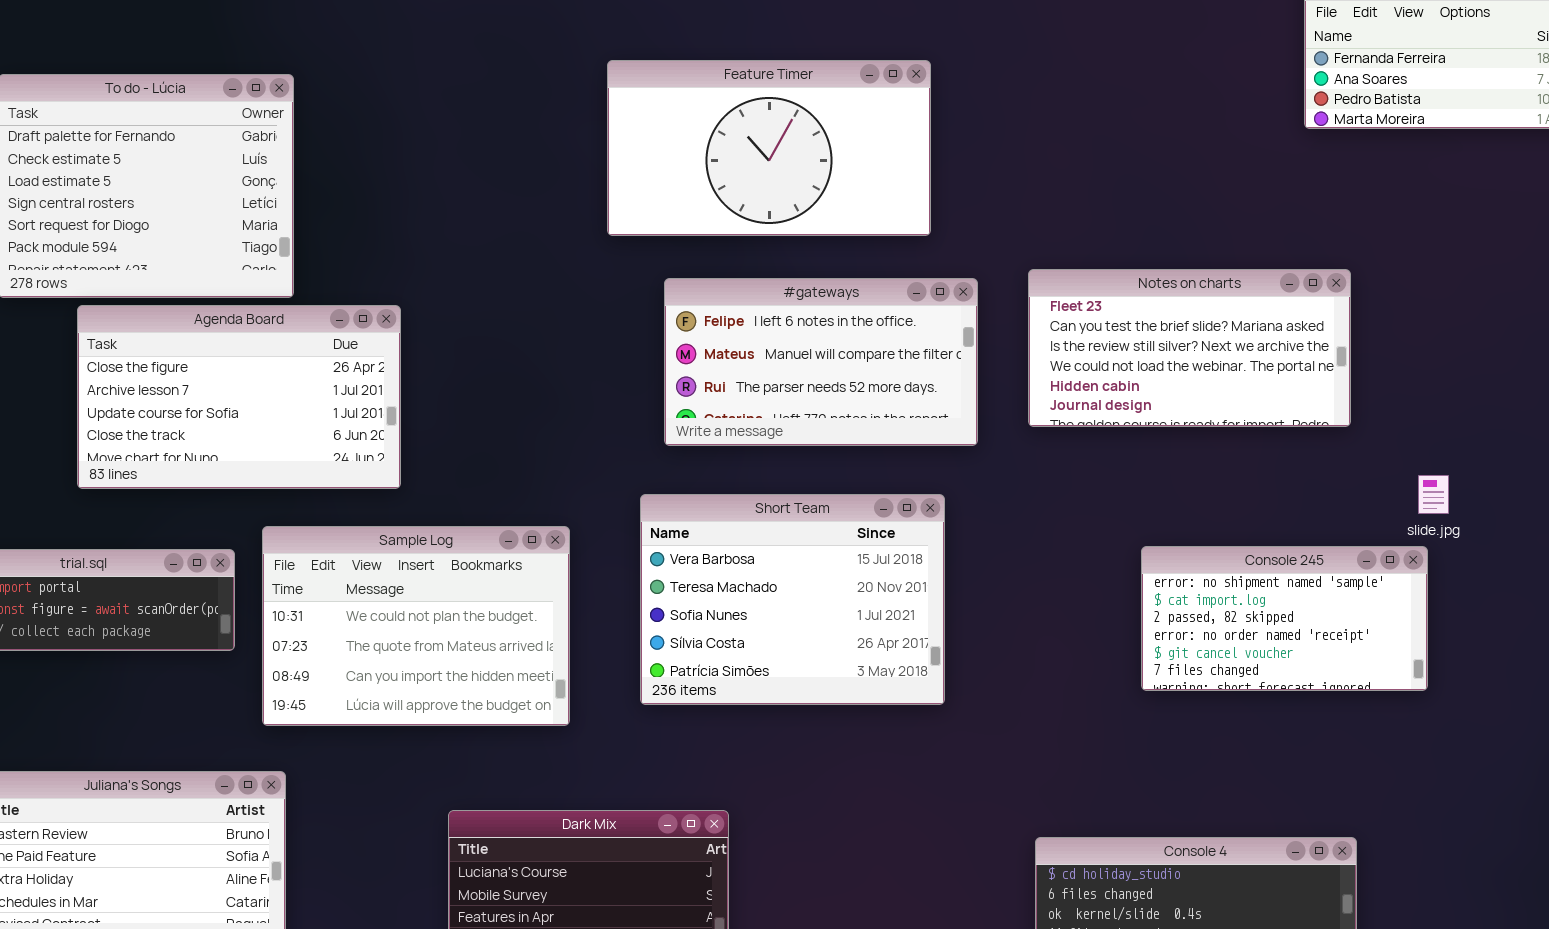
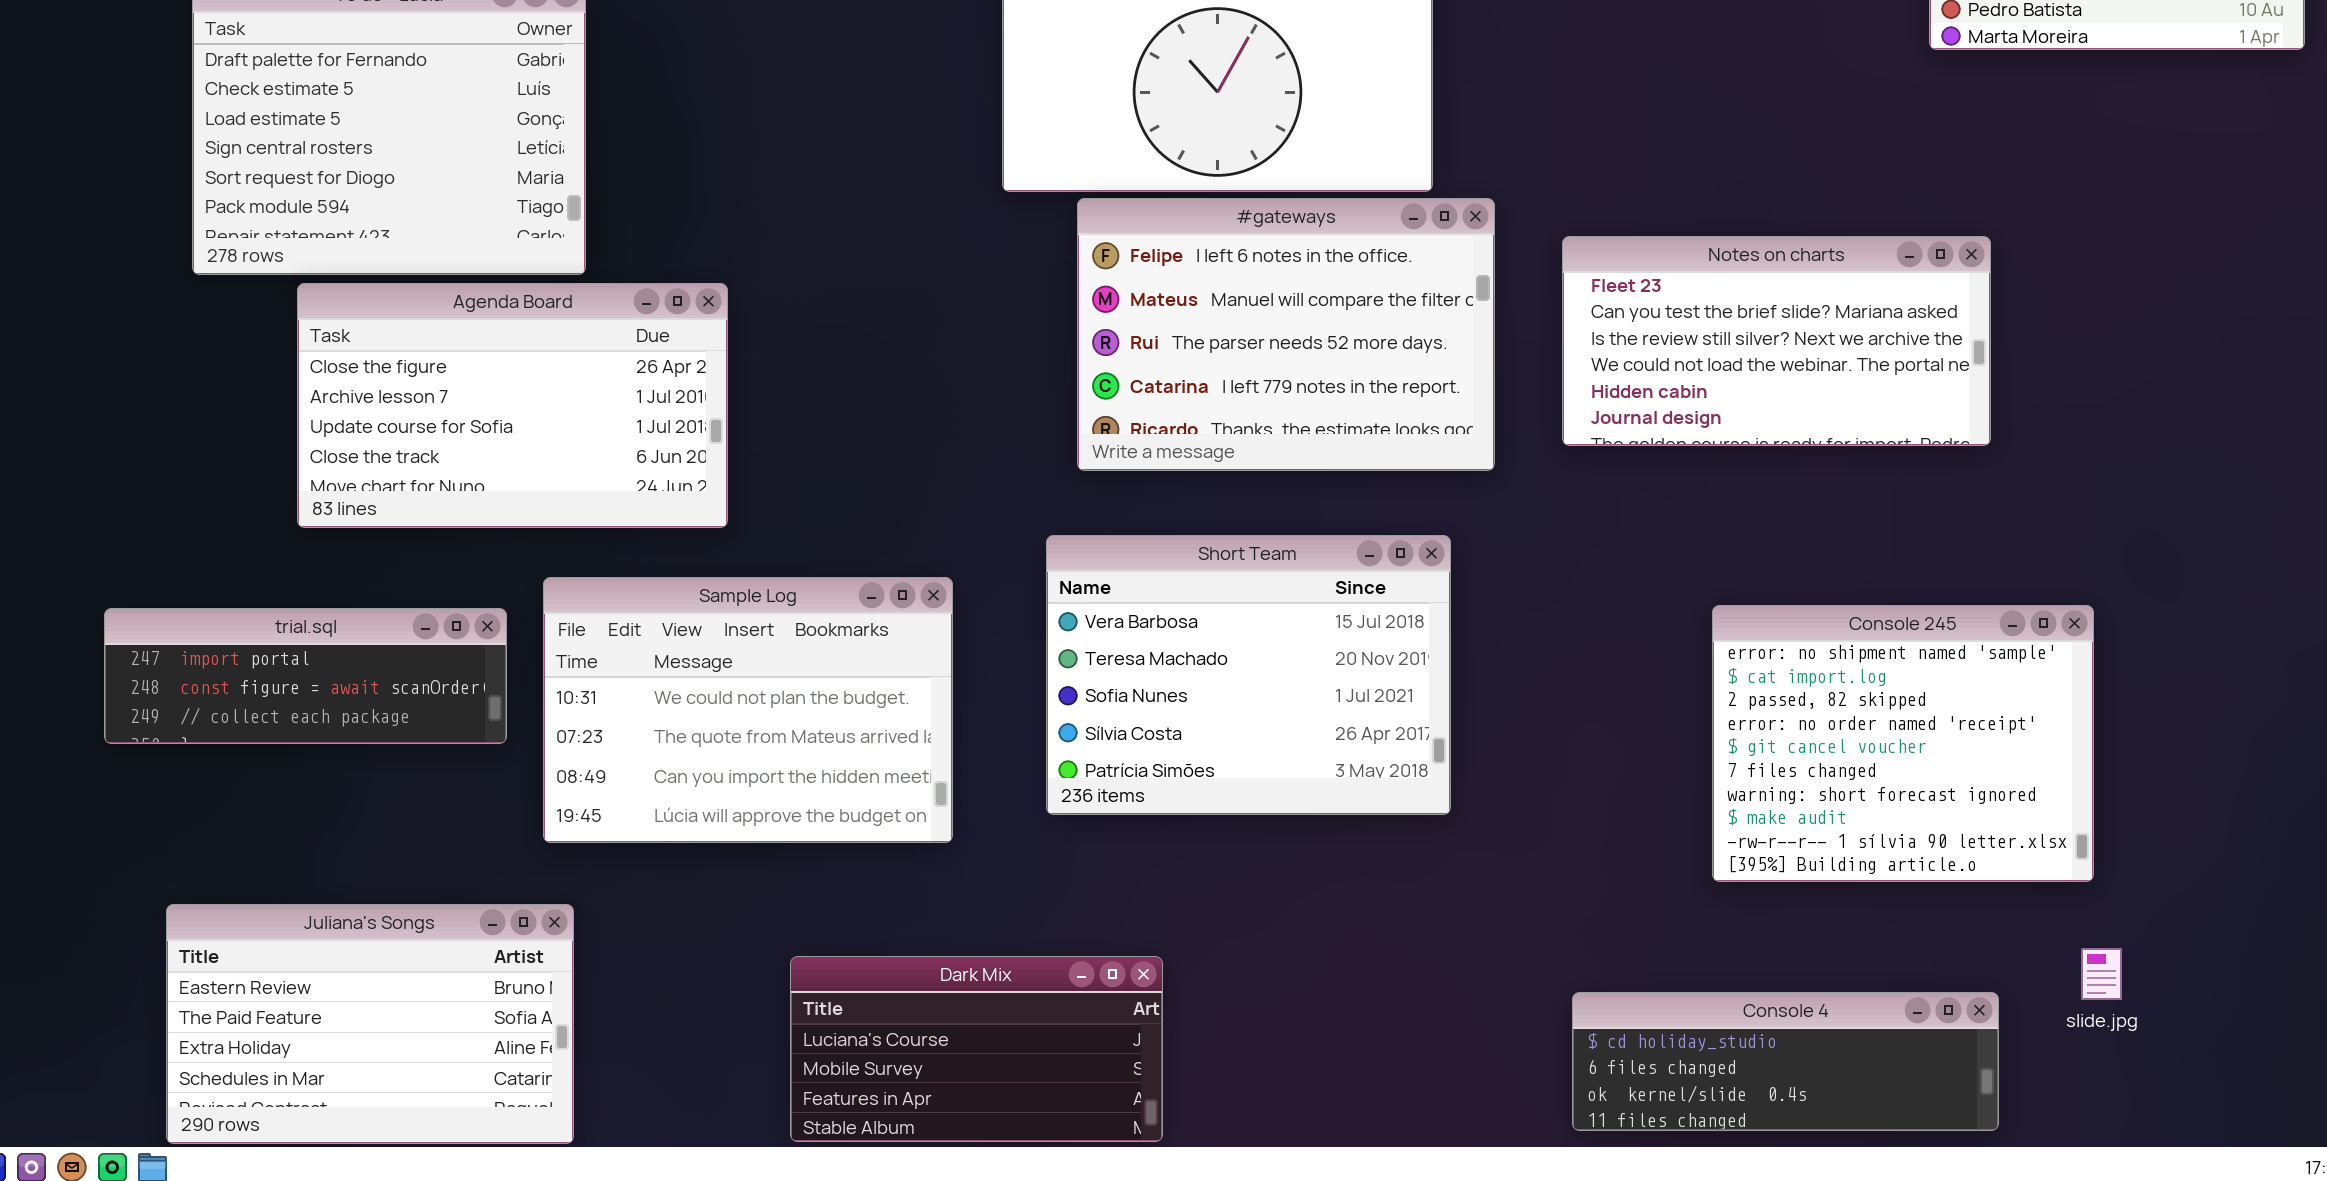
#gateways: [664,278,978,446] -> [1077,198,1495,471], resized
slide.jpg: [1418,475,1449,514] -> [2081,948,2122,1000], moved
Console 245: [1141,546,1428,691] -> [1712,605,2094,882], resized

